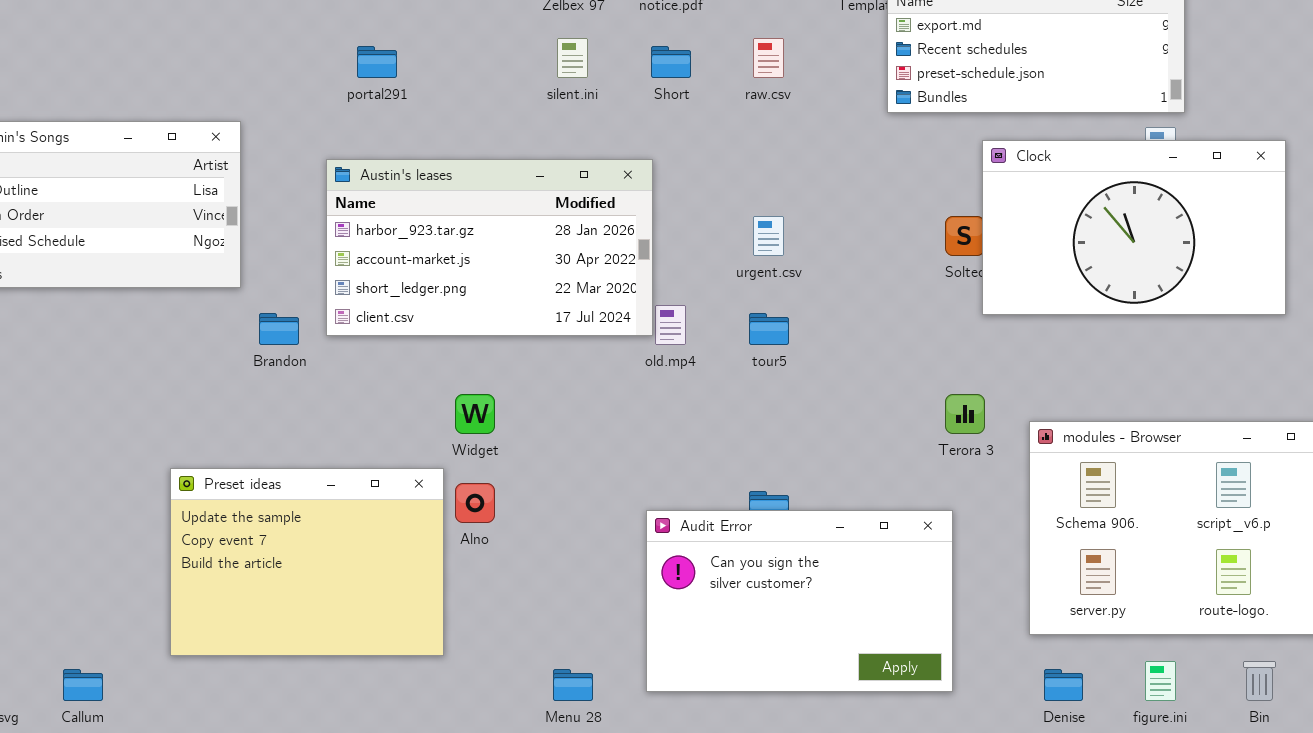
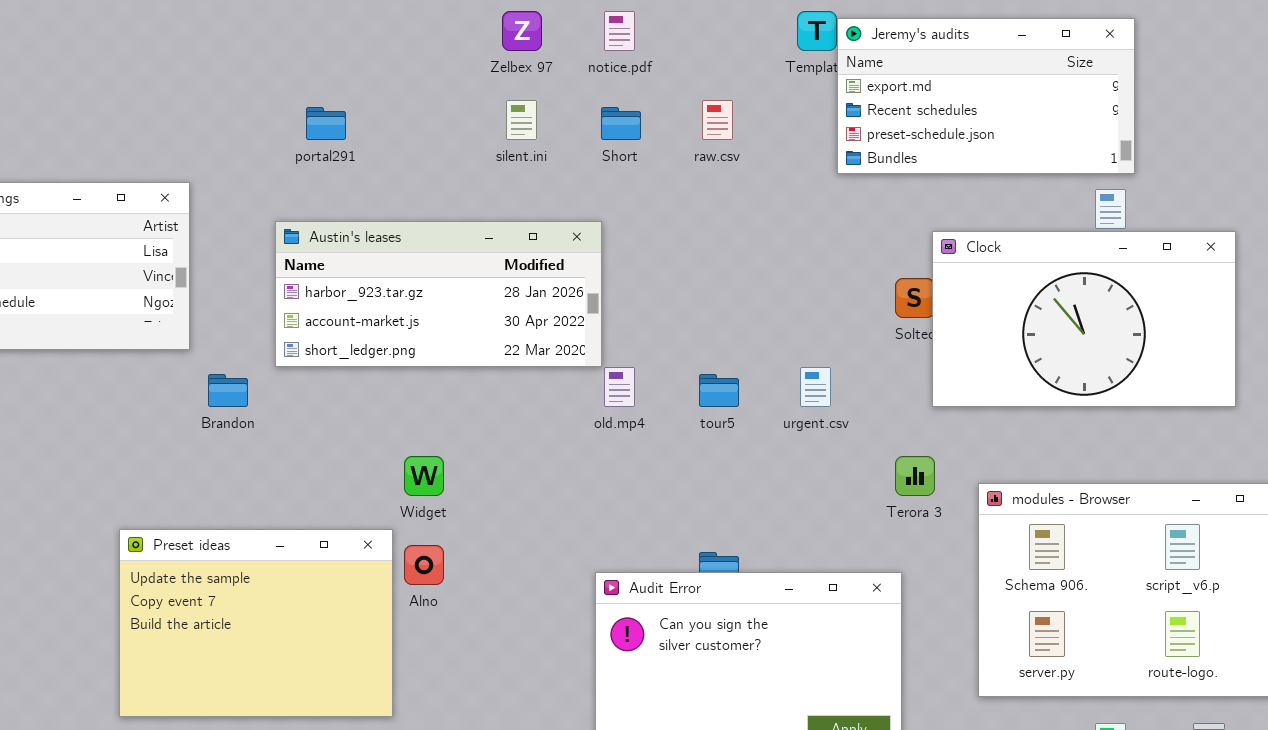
Clock: [982,140,1286,315] -> [932,231,1236,407], moved
Austin's leases: [326,159,653,336] -> [275,221,602,367], resized
urgent.csv: [753,216,784,256] -> [800,367,831,407], moved

